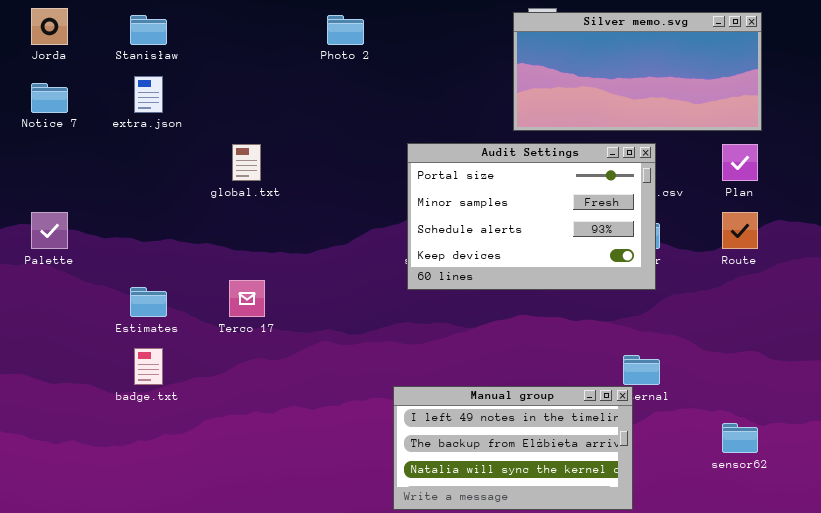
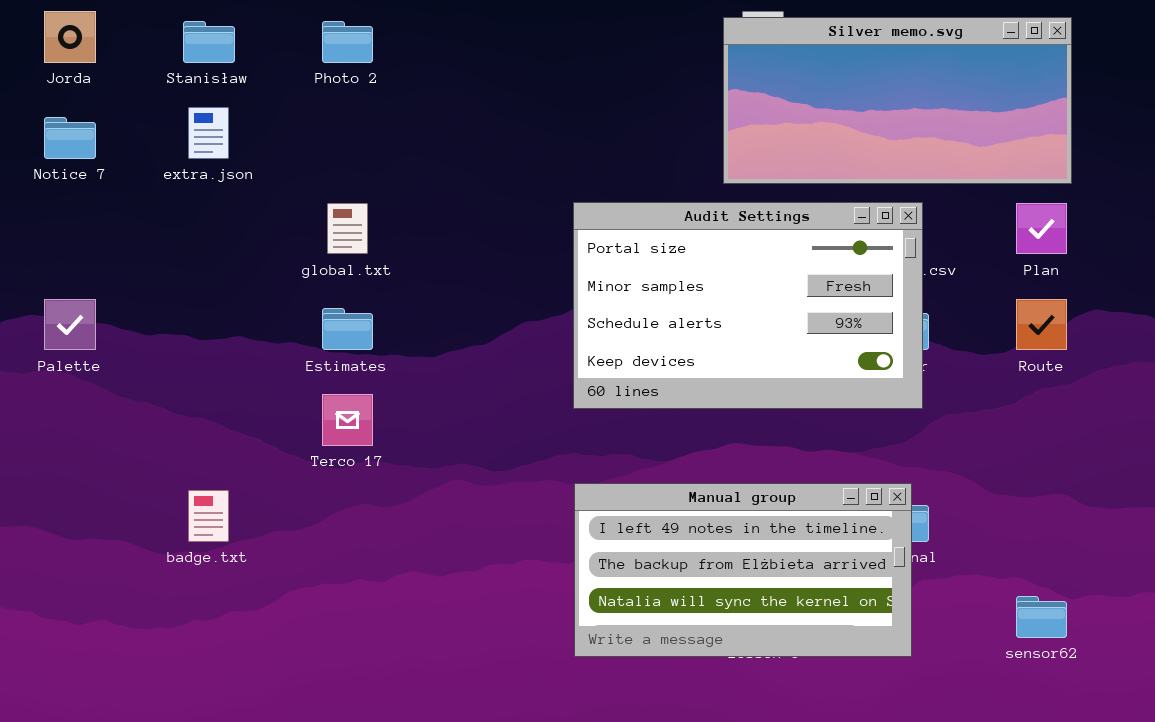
Photo 2: [327,15,364,45] -> [322,21,373,63], moved
Estimates: [130,287,167,317] -> [322,308,373,350], moved
Manual group: [393,386,633,510] -> [574,483,912,657], moved

